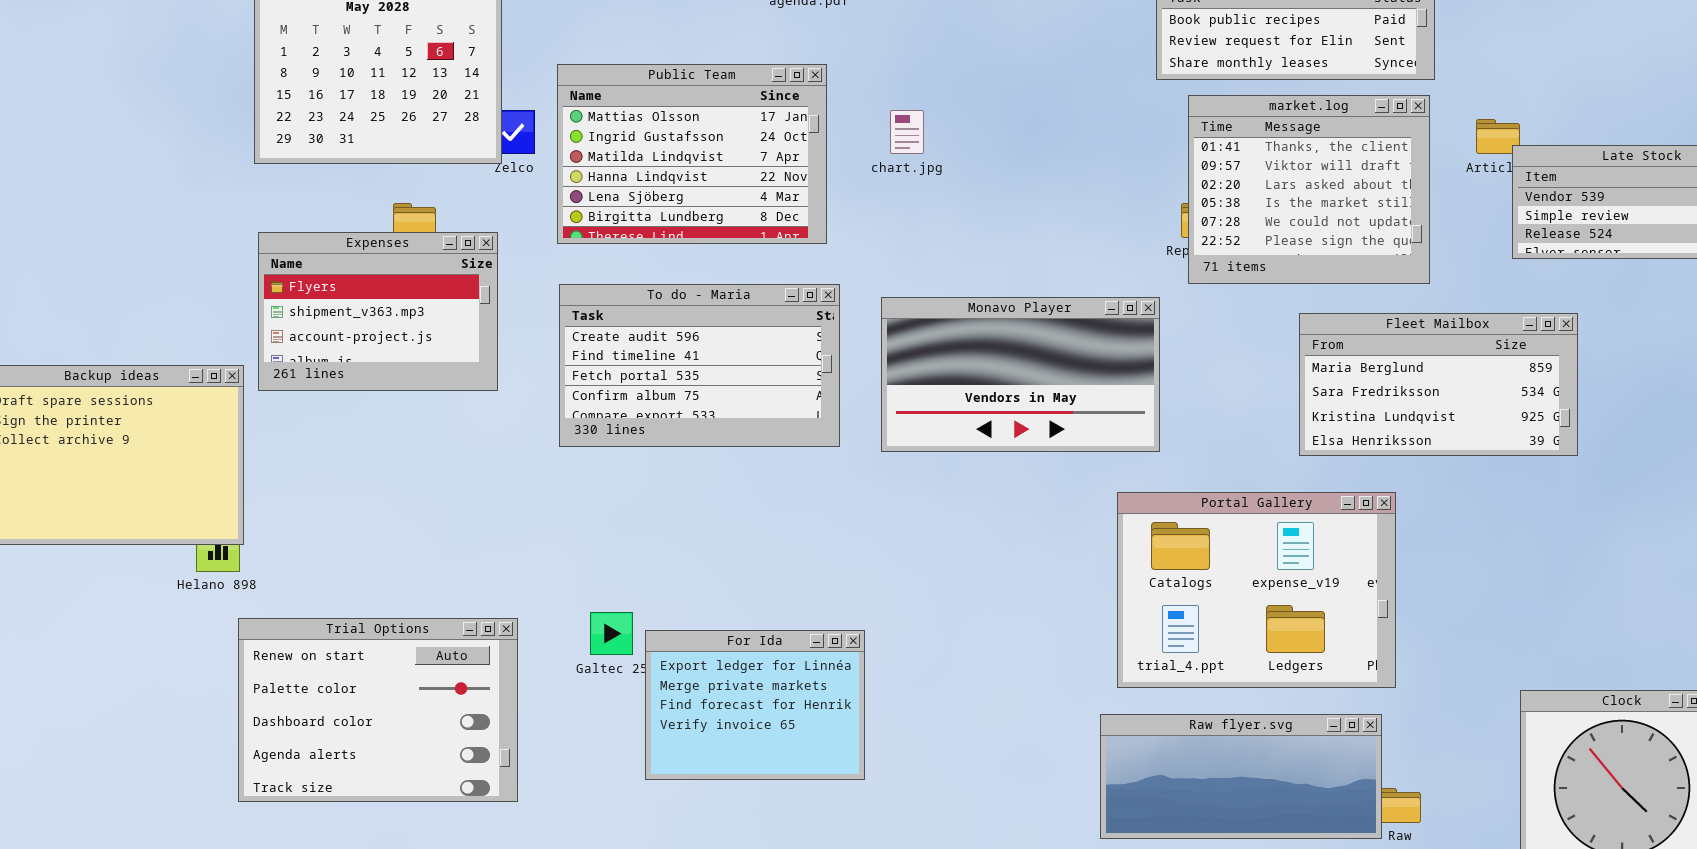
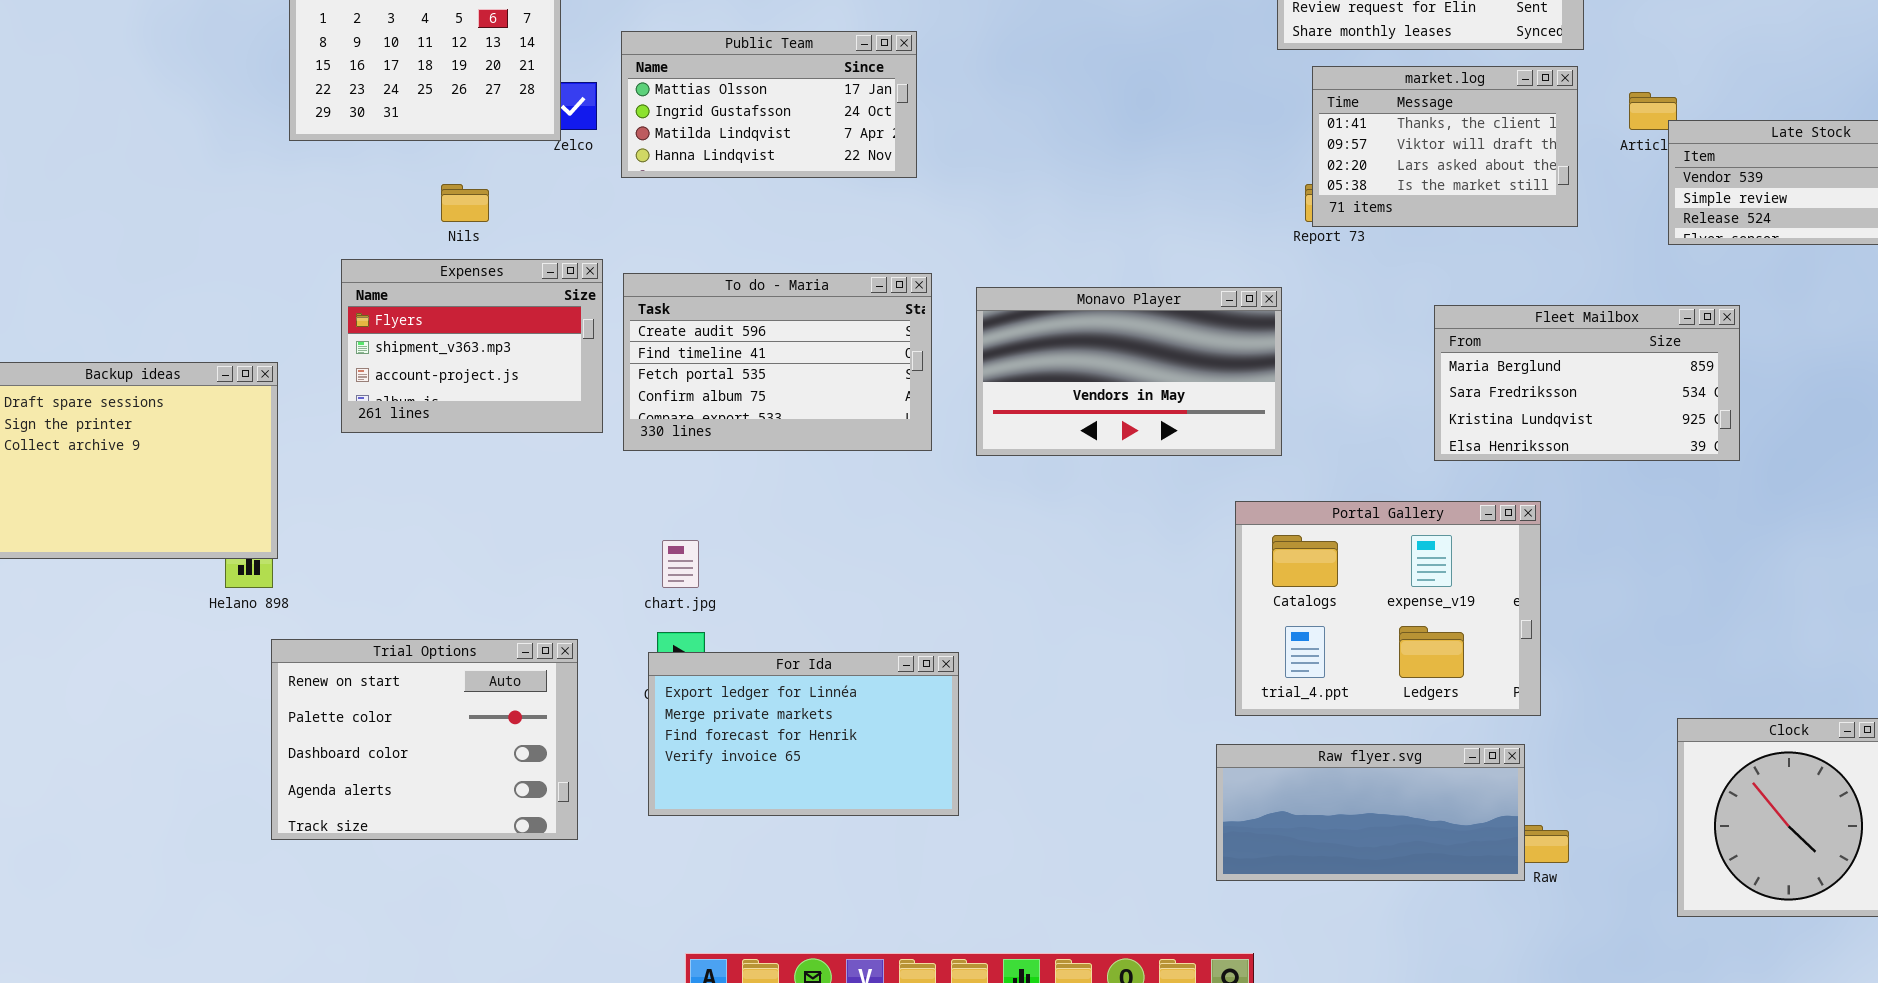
Public Team: [557,64,827,244] -> [621,31,917,178], resized
market.log: [1188,95,1430,284] -> [1312,66,1578,227], resized
chart.jpg: [890,110,924,154] -> [662,540,699,588], moved
Expenses: [258,232,498,391] -> [341,259,603,433], moved
For Ida: [645,630,865,780] -> [648,652,959,816], resized

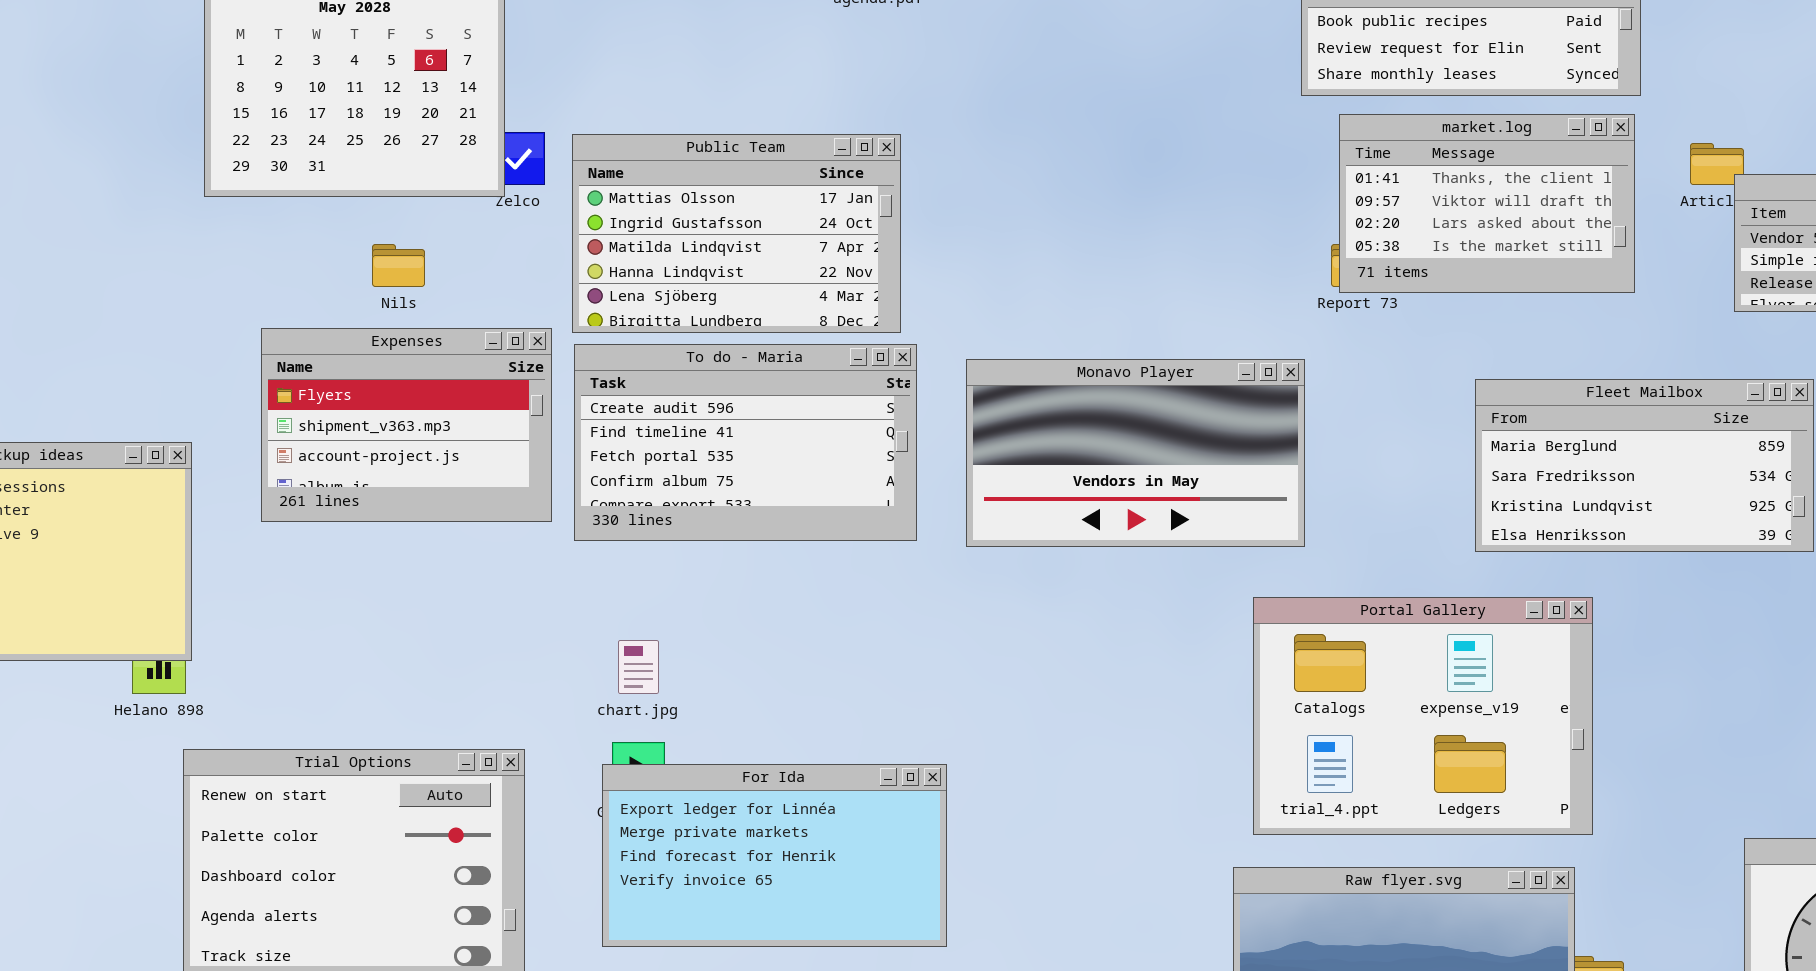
Public Team: [621,31,917,178] -> [572,134,901,333], moved, resized

